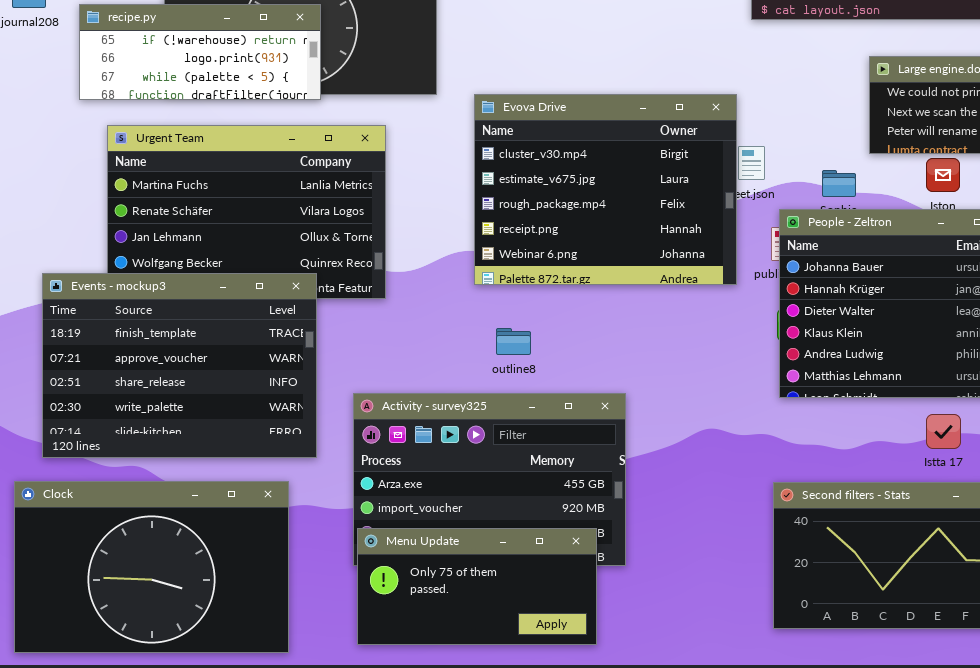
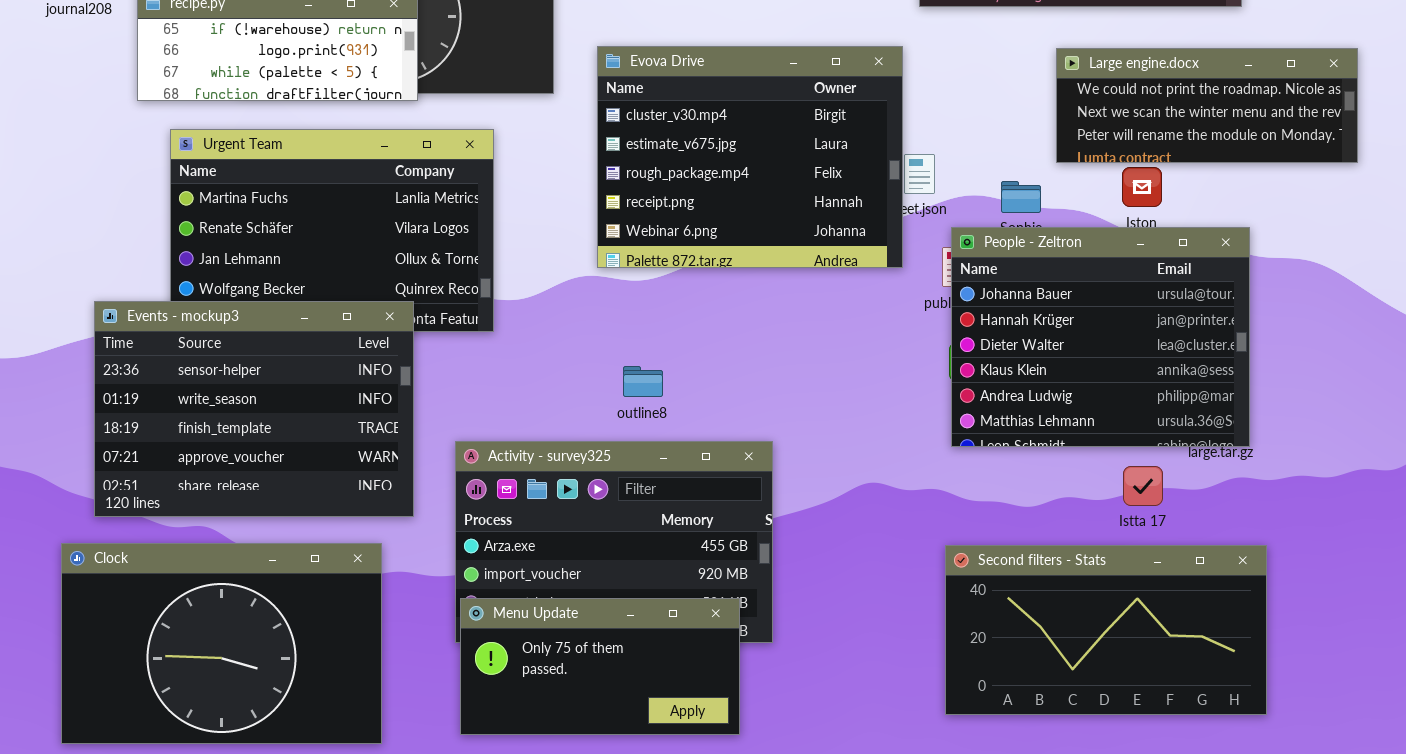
Evova Drive: [474,94,737,285] -> [597,46,903,268], moved
Events - mockup3: [42,273,317,458] -> [94,301,414,517], scrolled up 2 rows

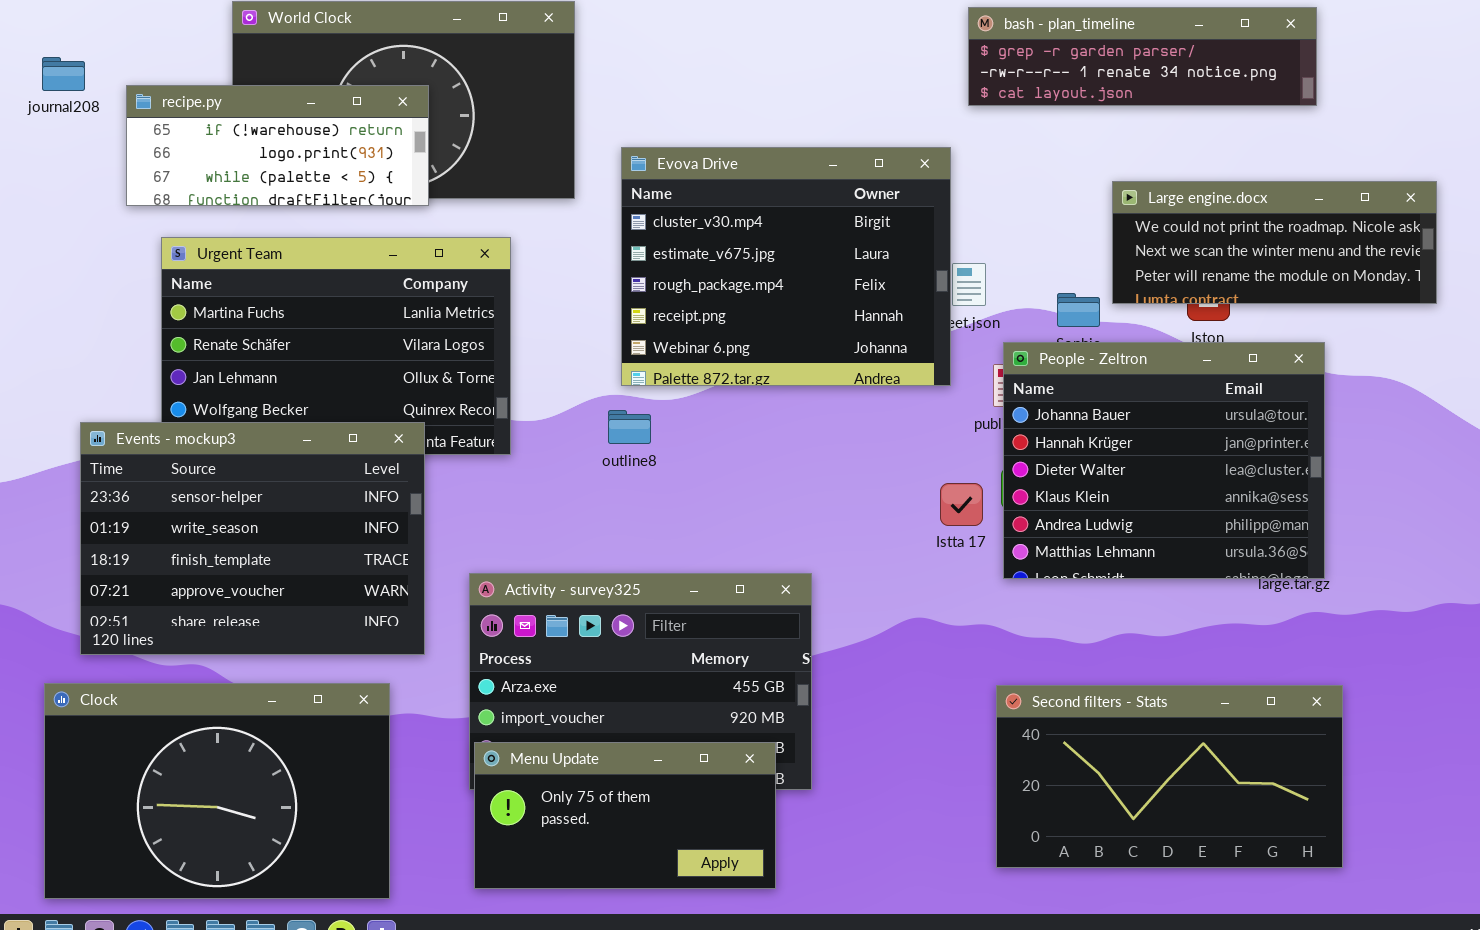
Large engine.docx: [1056,48,1358,163] -> [1112,181,1437,304], moved
outline8: [623,366,663,397] -> [608,410,651,444], moved
Istta 17: [1123,466,1163,506] -> [940,483,983,526], moved

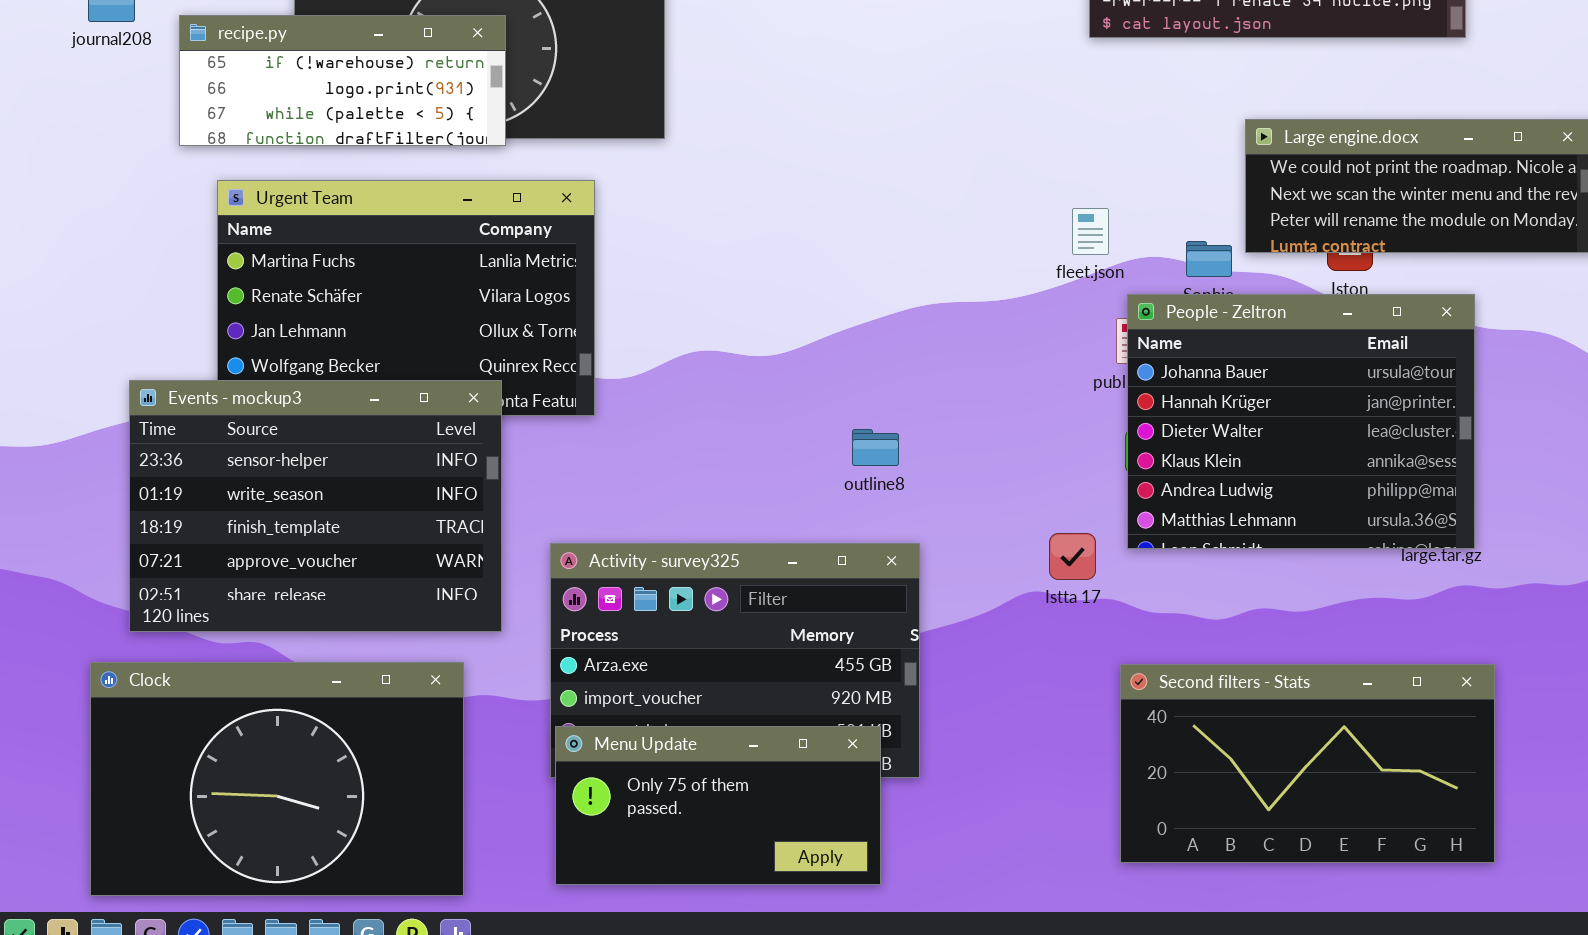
Evova Drive: [621,147,951,386] -> none, closed
outline8: [608,410,651,444] -> [852,429,899,466], moved
Istta 17: [940,483,983,526] -> [1049,533,1096,580], moved

